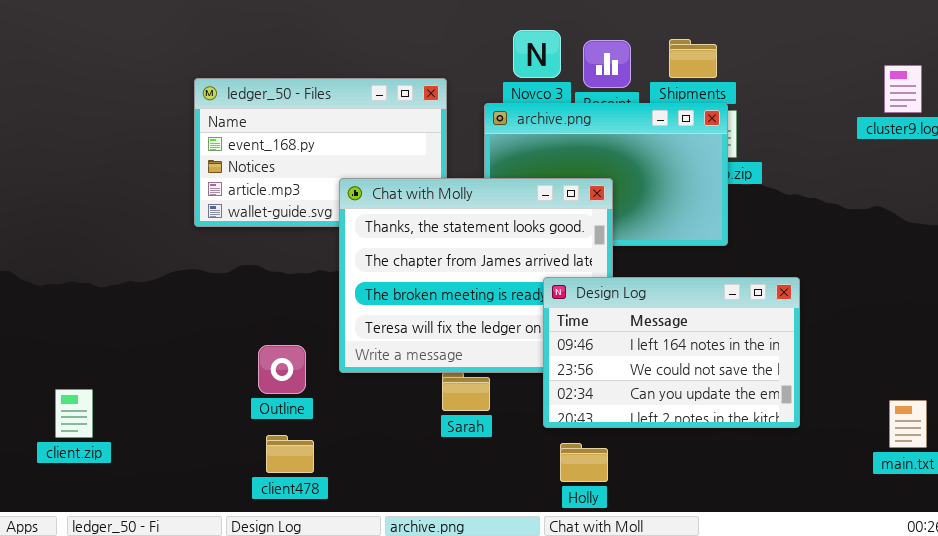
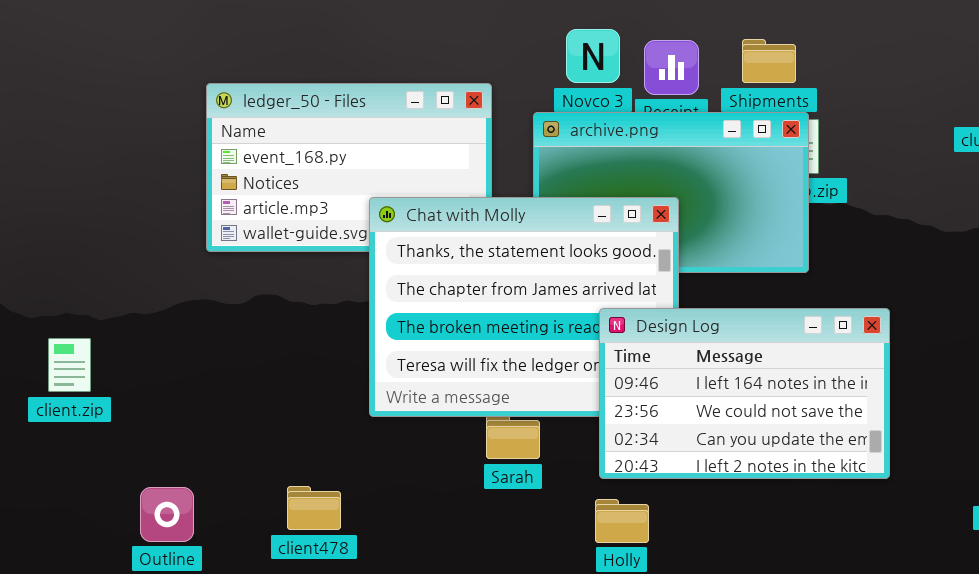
Outline: [258,345,306,394] -> [140,487,194,542], moved
client.zip: [55,389,93,438] -> [48,338,91,392], moved
Holly: [560,443,608,482] -> [595,499,649,543], moved

